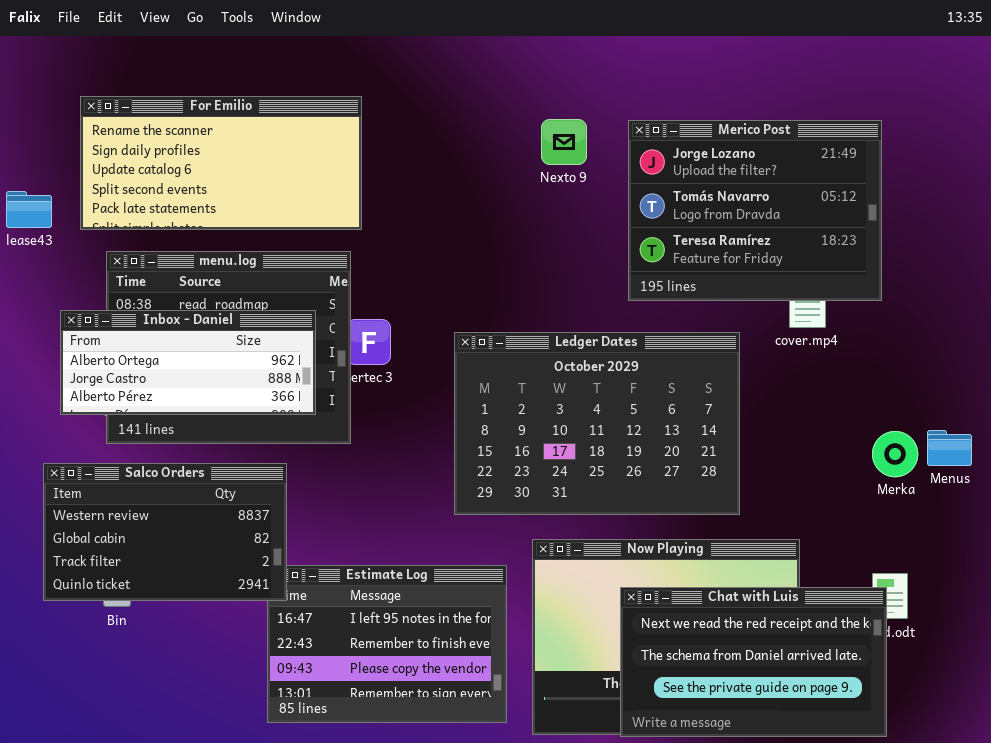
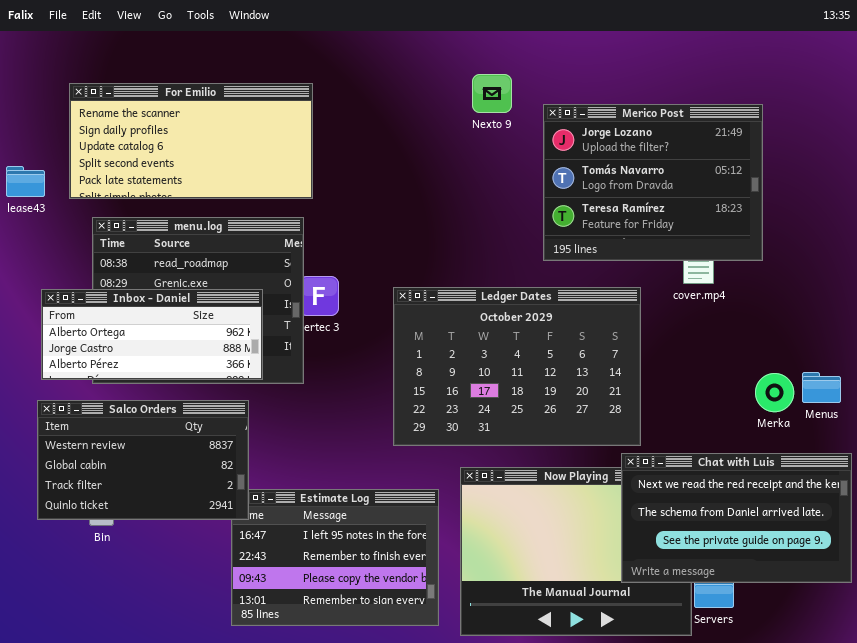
Nexto 9: [541,119,587,165] -> [472,74,512,113], moved
Inbox - Daniel: [60,310,316,415] -> [41,289,263,380], moved
Chat with Luis: [620,587,887,737] -> [621,453,852,583], moved

